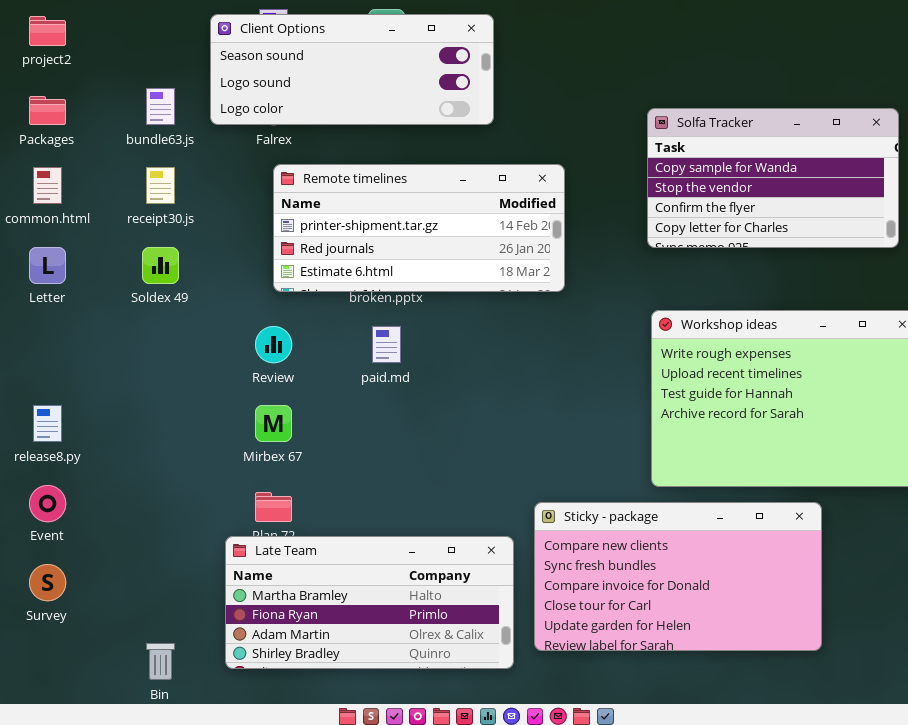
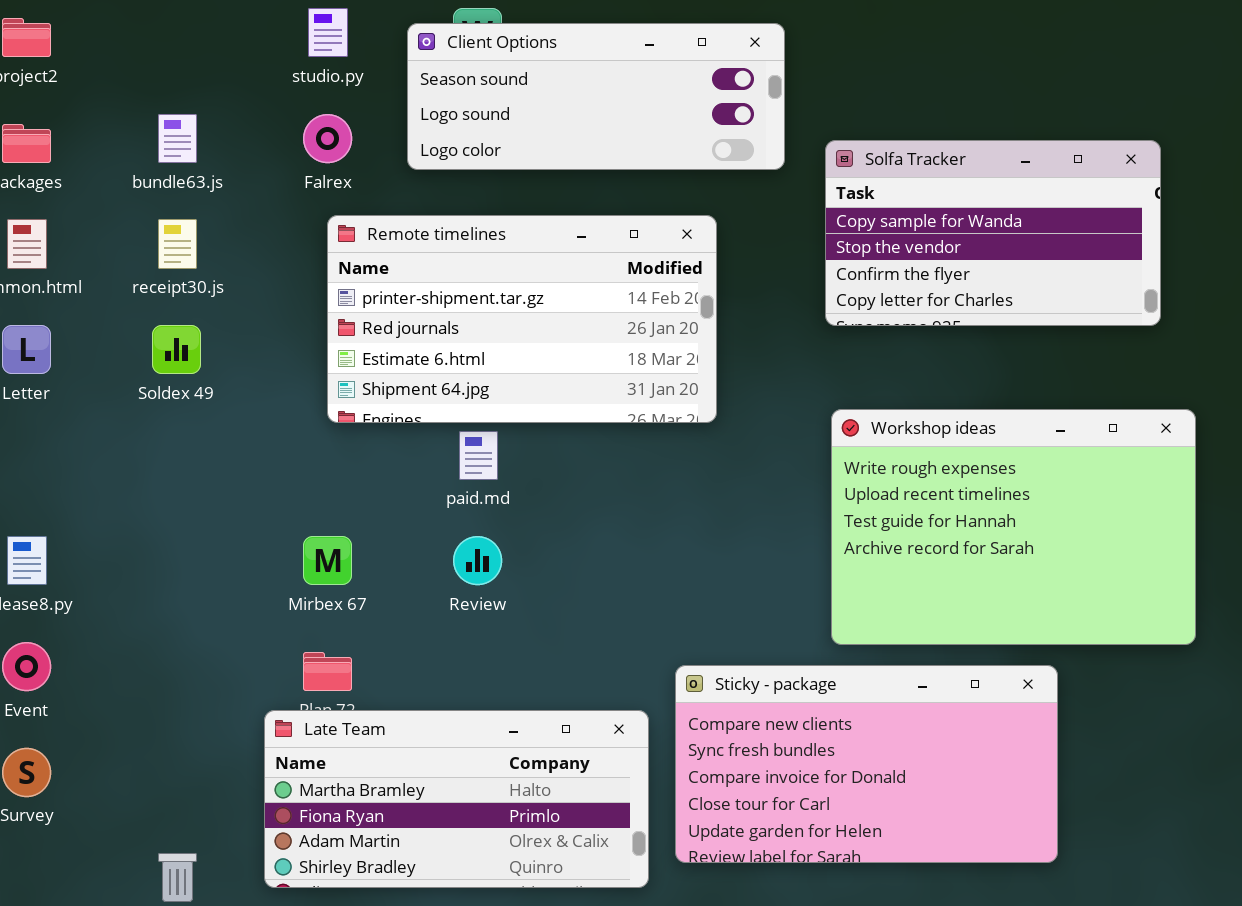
Client Options: [210,14,494,125] -> [407,23,785,170], moved
Remote timelines: [273,164,565,292] -> [327,215,717,423], resized
Review: [255,326,292,363] -> [453,536,502,585], moved

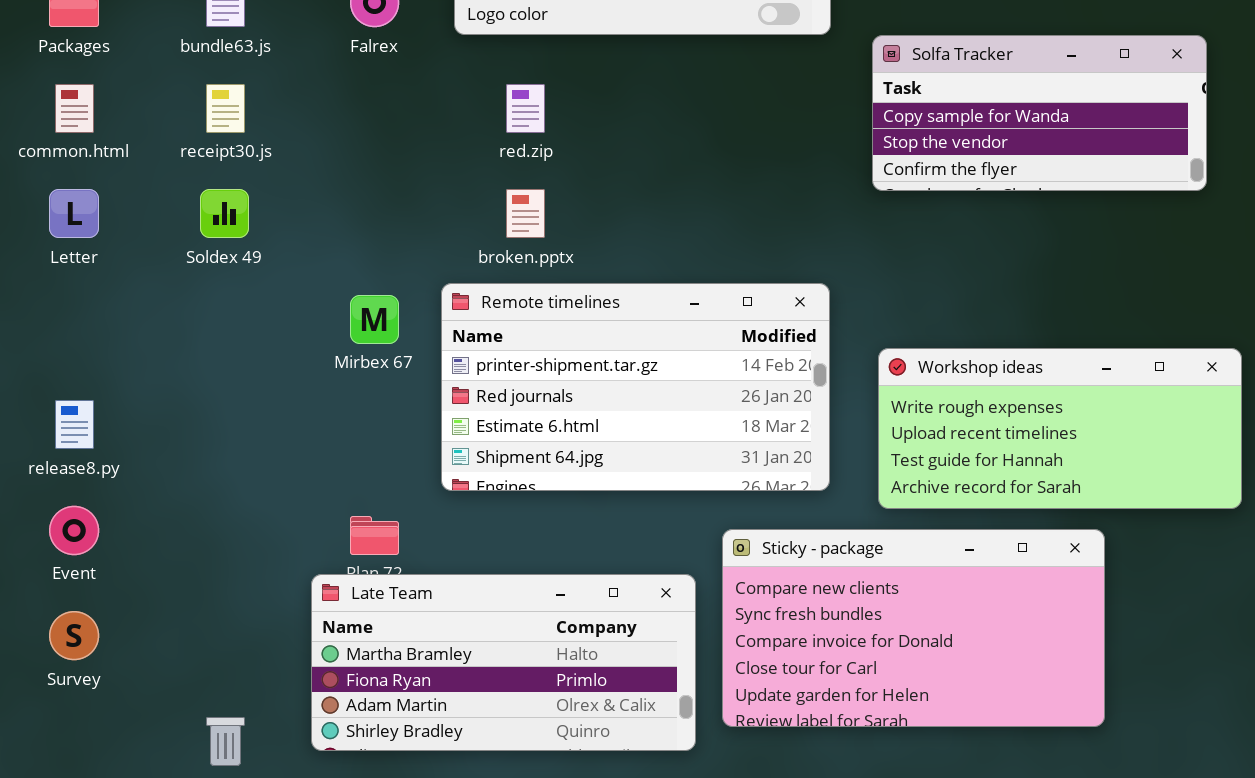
Solfa Tracker: [825,140,1161,326] -> [872,35,1207,191], resized
Remote timelines: [327,215,717,423] -> [441,283,830,491], moved
Workshop ideas: [831,409,1196,645] -> [878,348,1242,509], resized
Mirbex 67: [303,536,352,585] -> [350,295,399,344], moved

